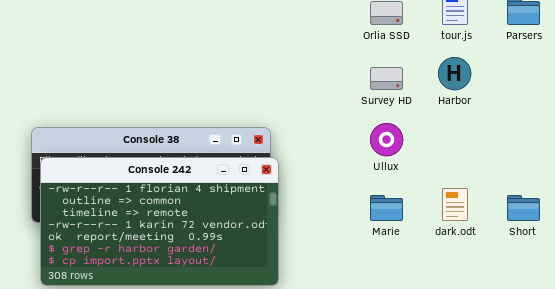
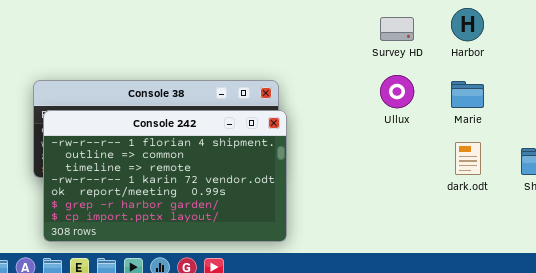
Marie: [370,195,403,221] -> [451,81,484,108], moved

